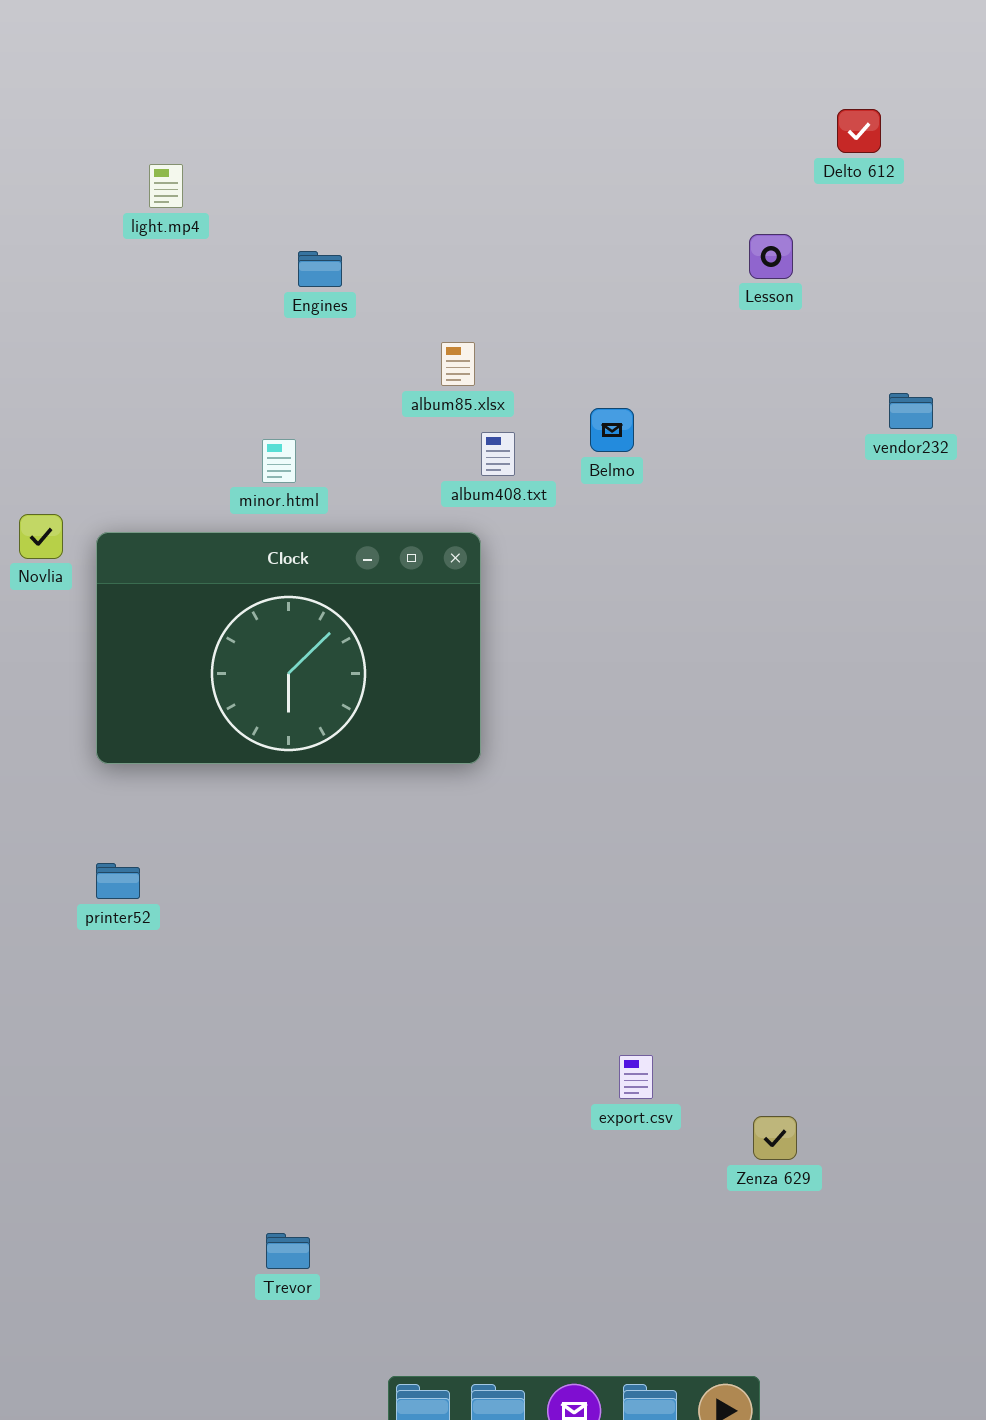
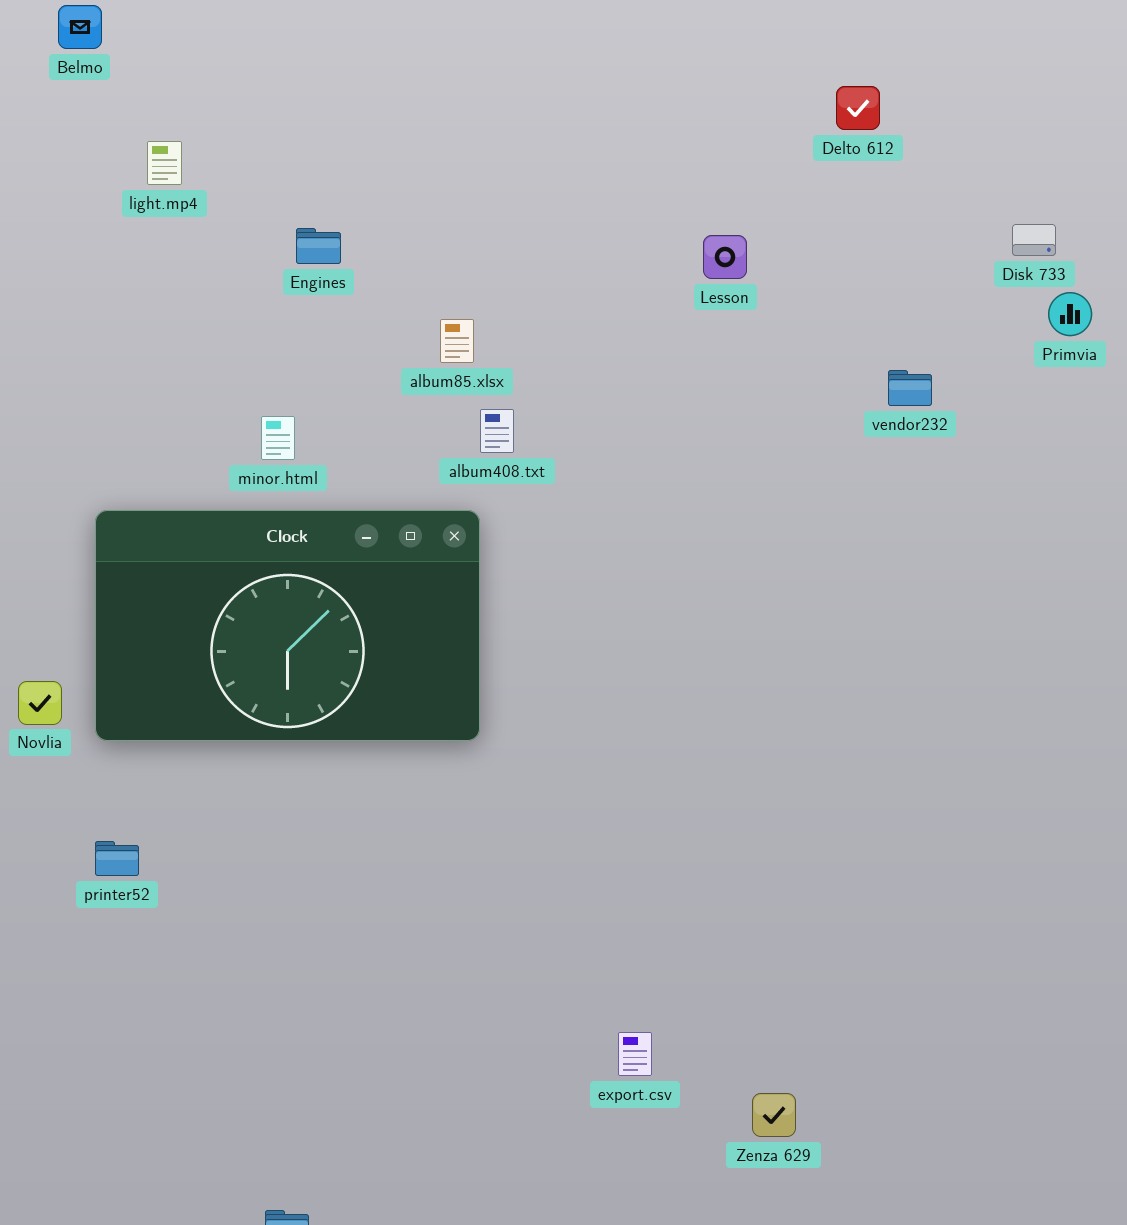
Lesson: [749,234,793,279] -> [703,235,747,279], moved
Belmo: [590,408,634,452] -> [58,5,102,49], moved
Novlia: [19,514,63,559] -> [18,681,62,725], moved

